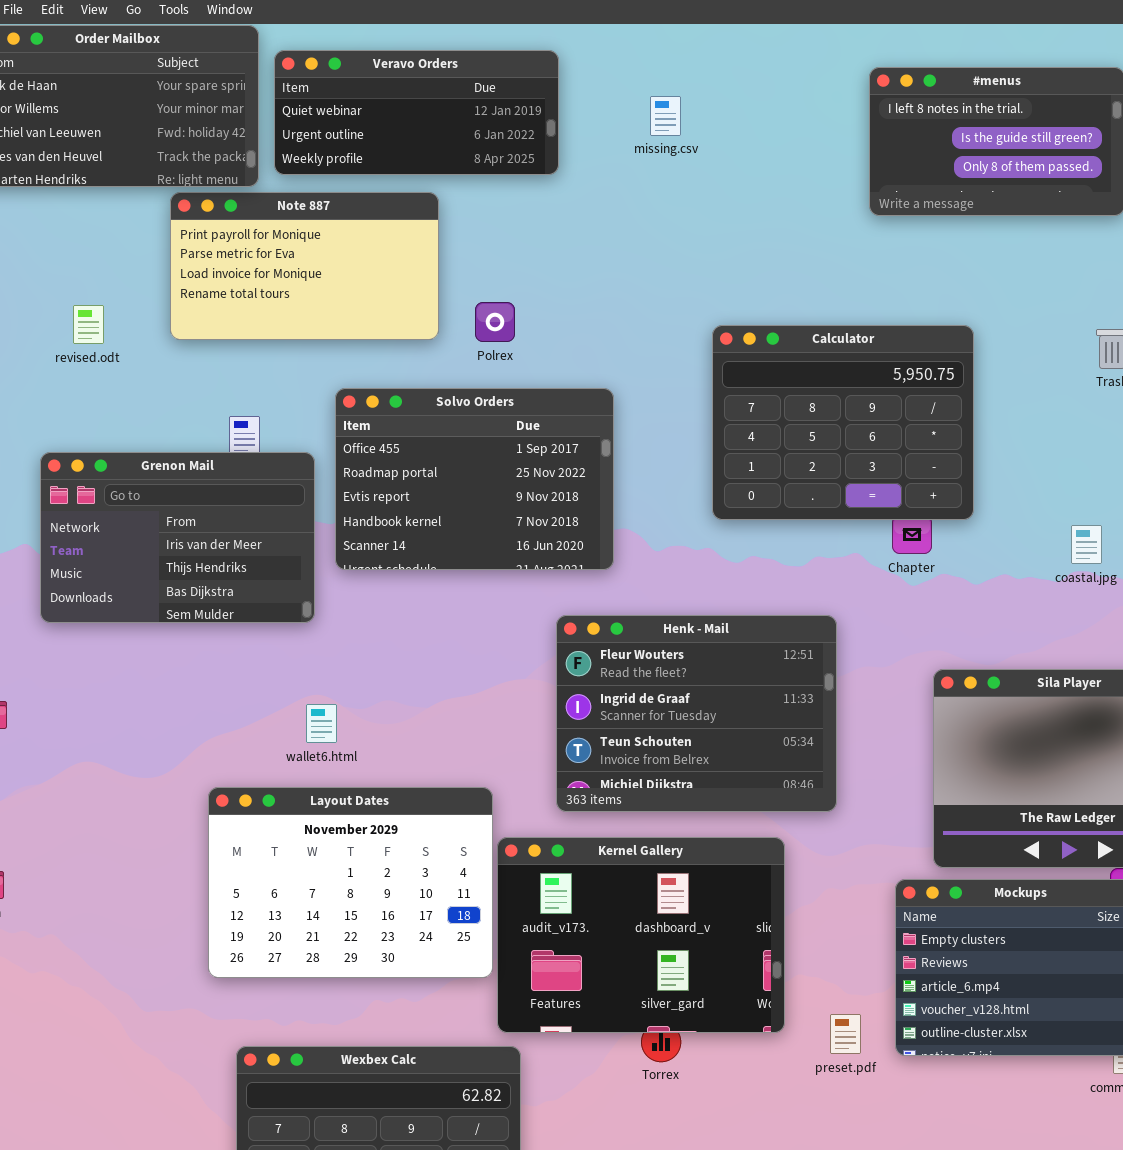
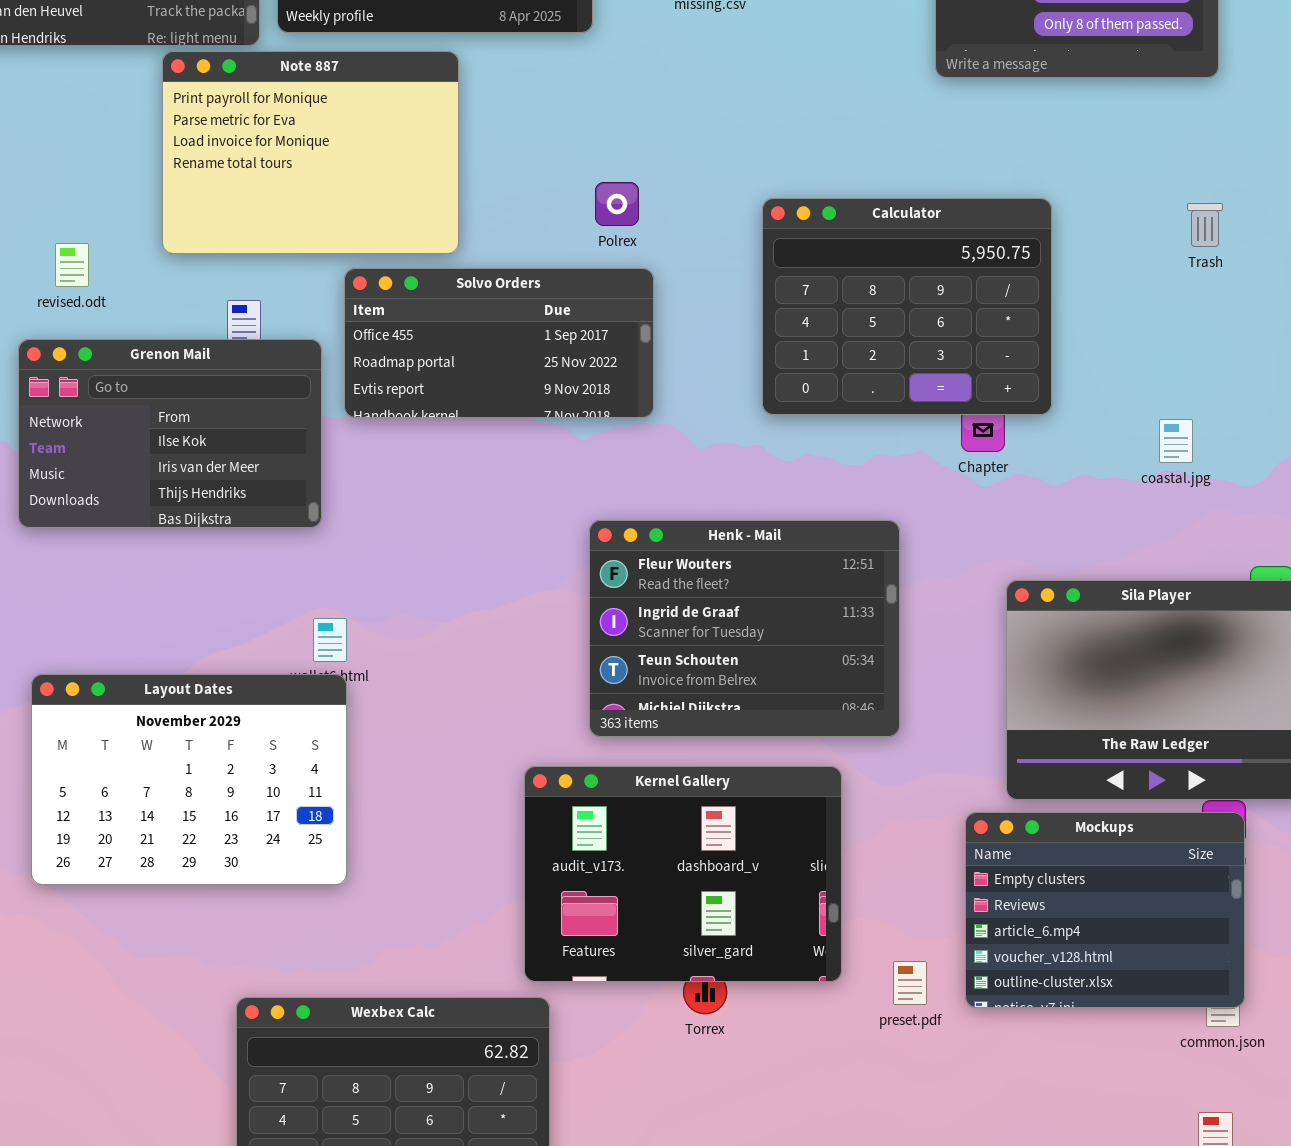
Note 887: [170,192,439,340] -> [162,51,459,254], resized
Polrex: [475,302,515,342] -> [595,182,639,226], moved
revised.odt: [73,305,104,344] -> [55,243,89,287], moved
Solvo Orders: [335,388,614,570] -> [344,268,654,418], resized
Grenon Mail: [40,452,315,623] -> [18,339,322,528], scrolled up 1 row
Layout Dates: [208,787,493,978] -> [31,674,347,885], moved

